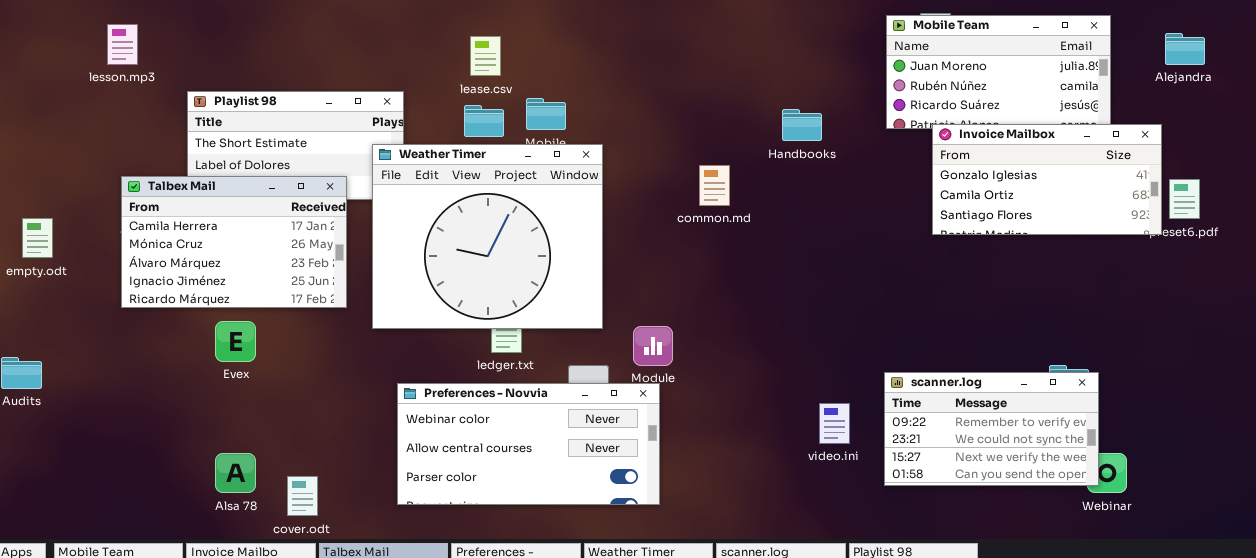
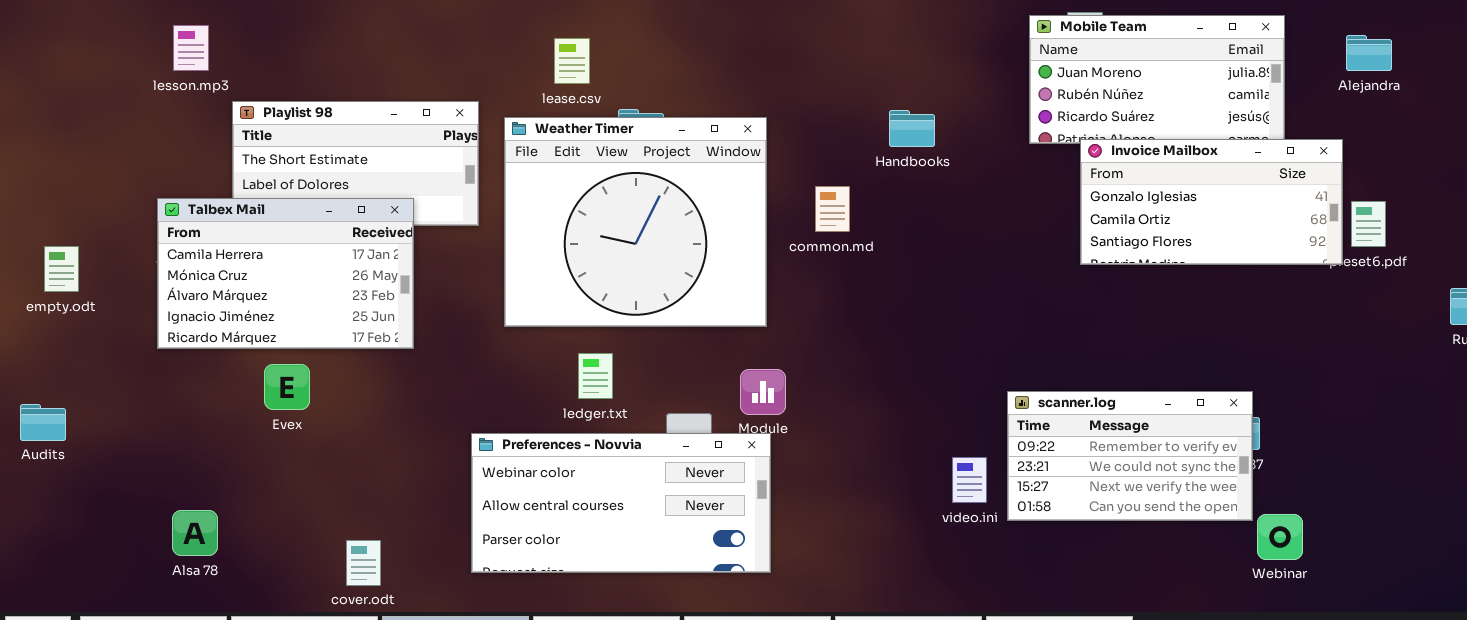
lesson.mp3: [107,24,138,65] -> [173,25,209,71], moved
Handbooks: [782,109,822,141] -> [889,110,935,147], moved
Weather Timer: [372,144,603,329] -> [504,117,767,327], moved
scanner.log: [884,372,1099,486] -> [1007,391,1253,521], moved
Alsa 78: [215,453,256,493] -> [172,510,218,556], moved

